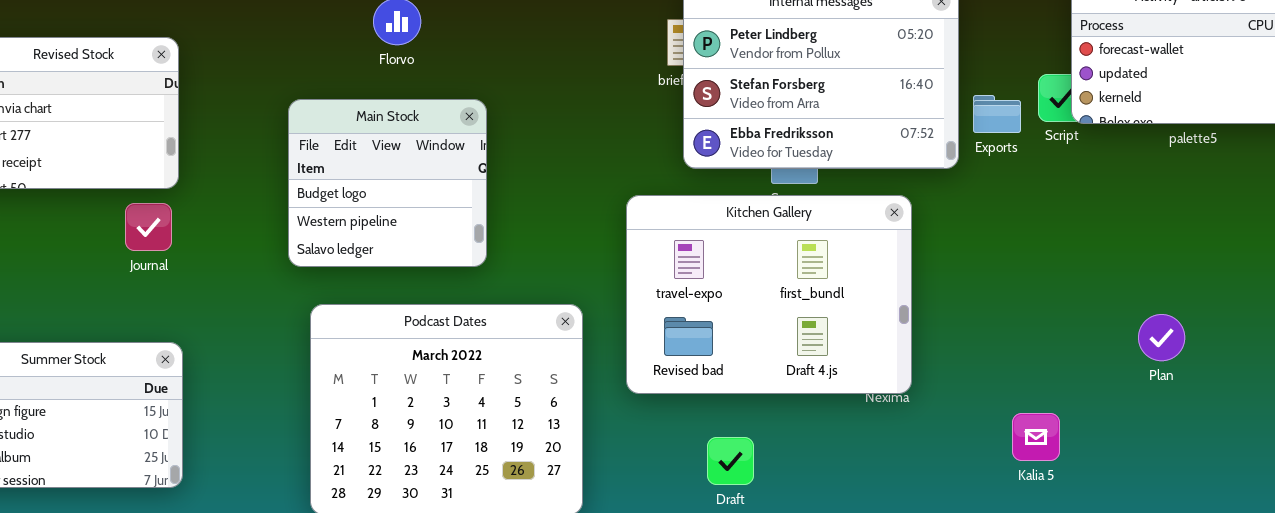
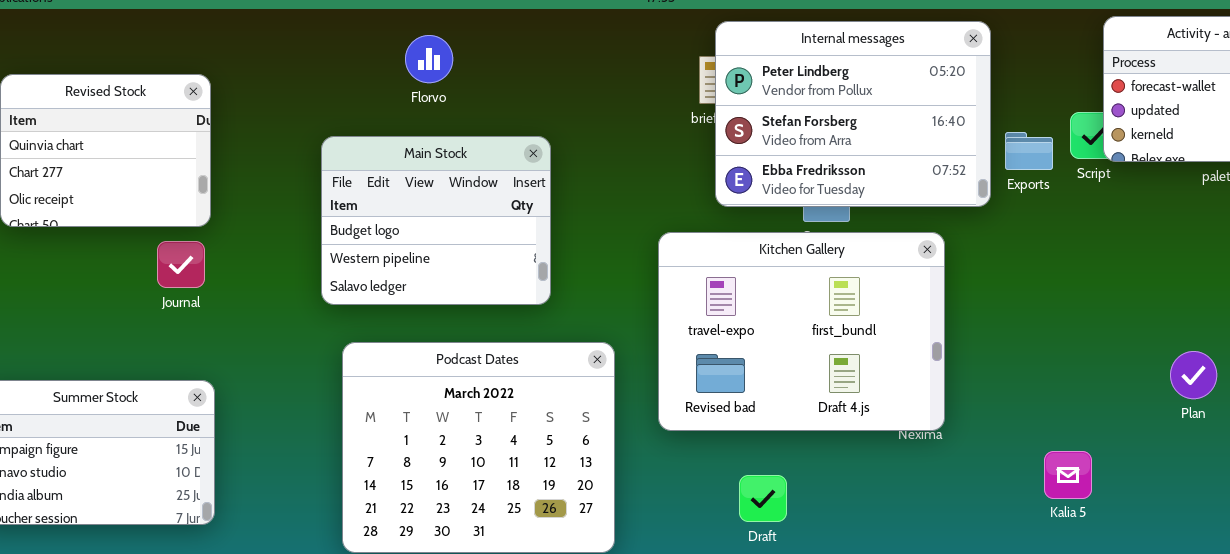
Main Stock: [288,99,487,267] -> [321,136,551,305], resized

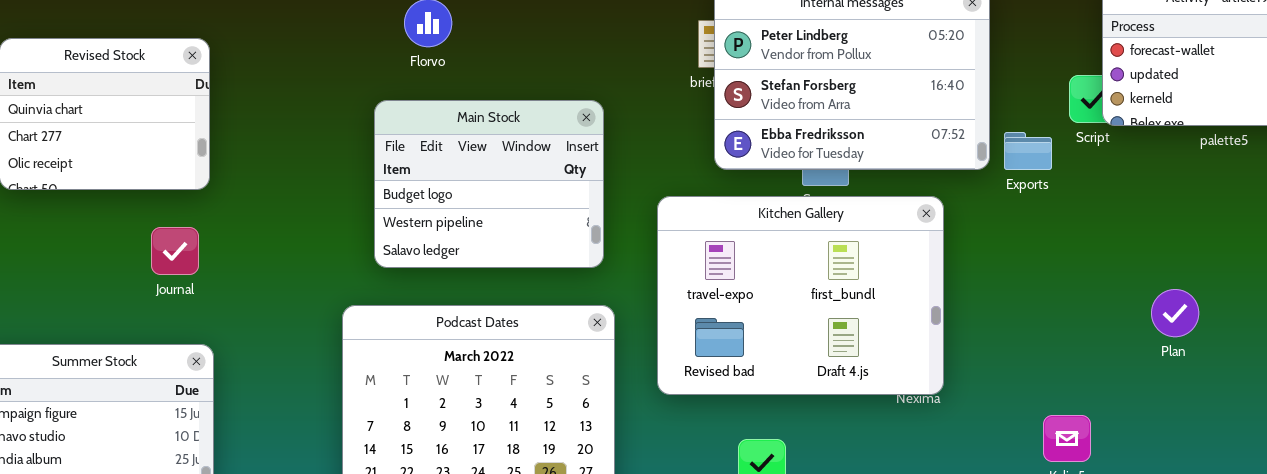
Exports: [1005,132,1053,170] -> [1004,132,1052,170], moved
Main Stock: [321,136,551,305] -> [374,100,604,268], moved
Journal: [157,241,205,288] -> [151,227,199,275], moved
Plan: [1170,351,1217,399] -> [1151,289,1199,337], moved

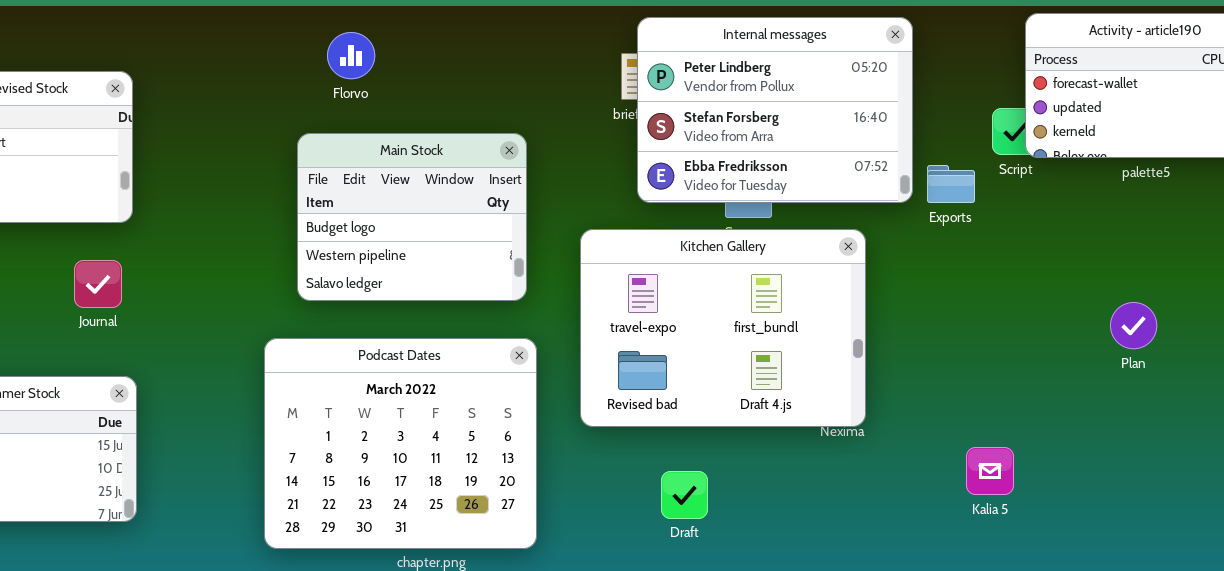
Plan: [1151,289,1199,337] -> [1110,302,1157,349], moved

